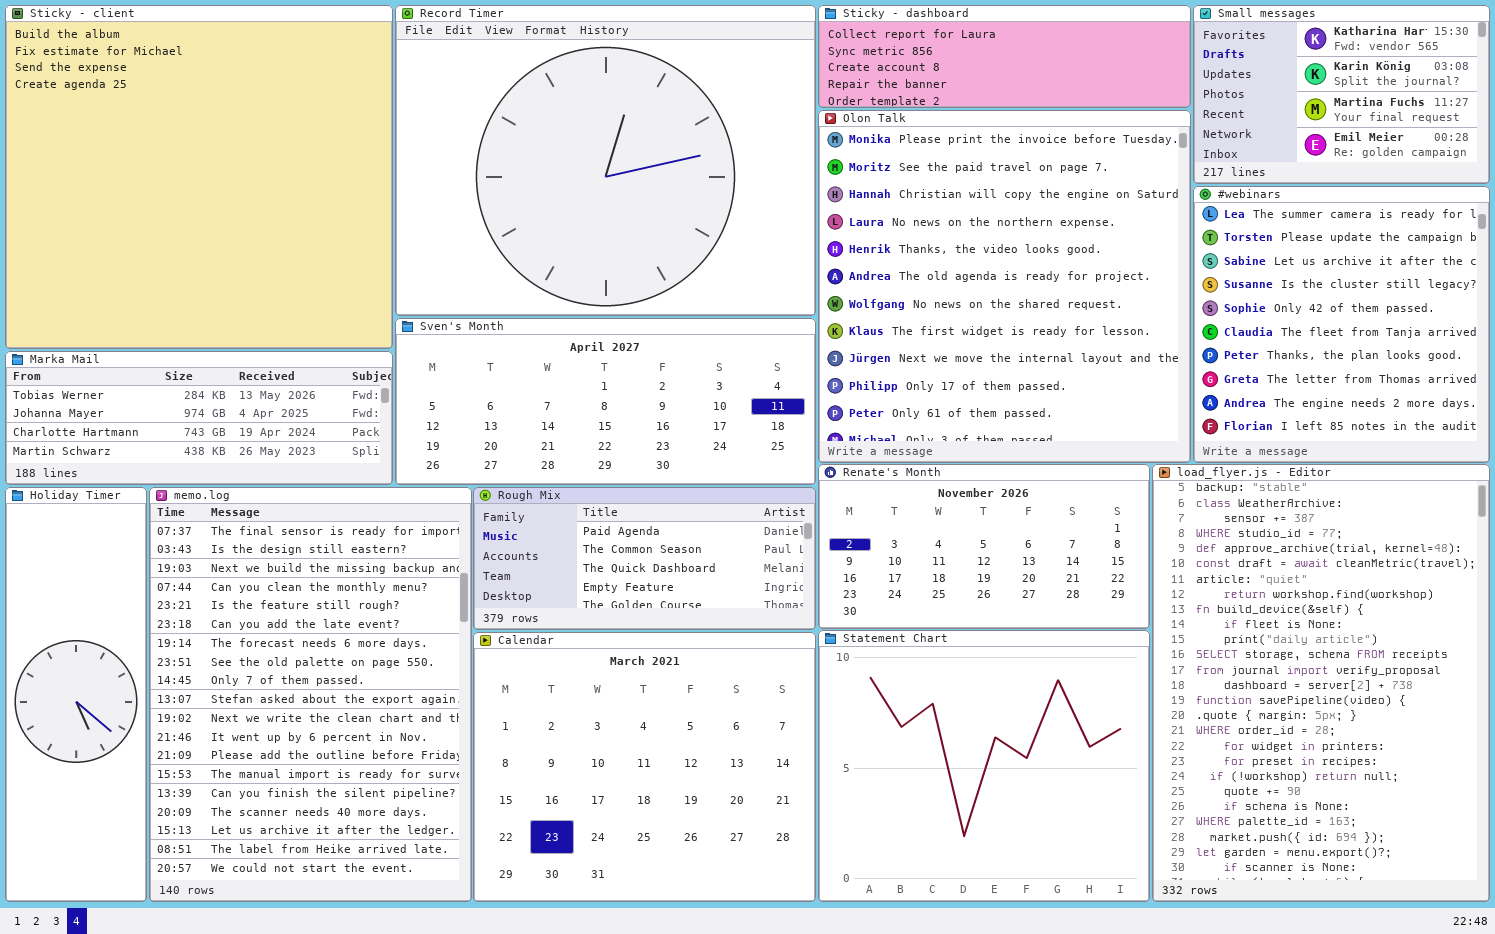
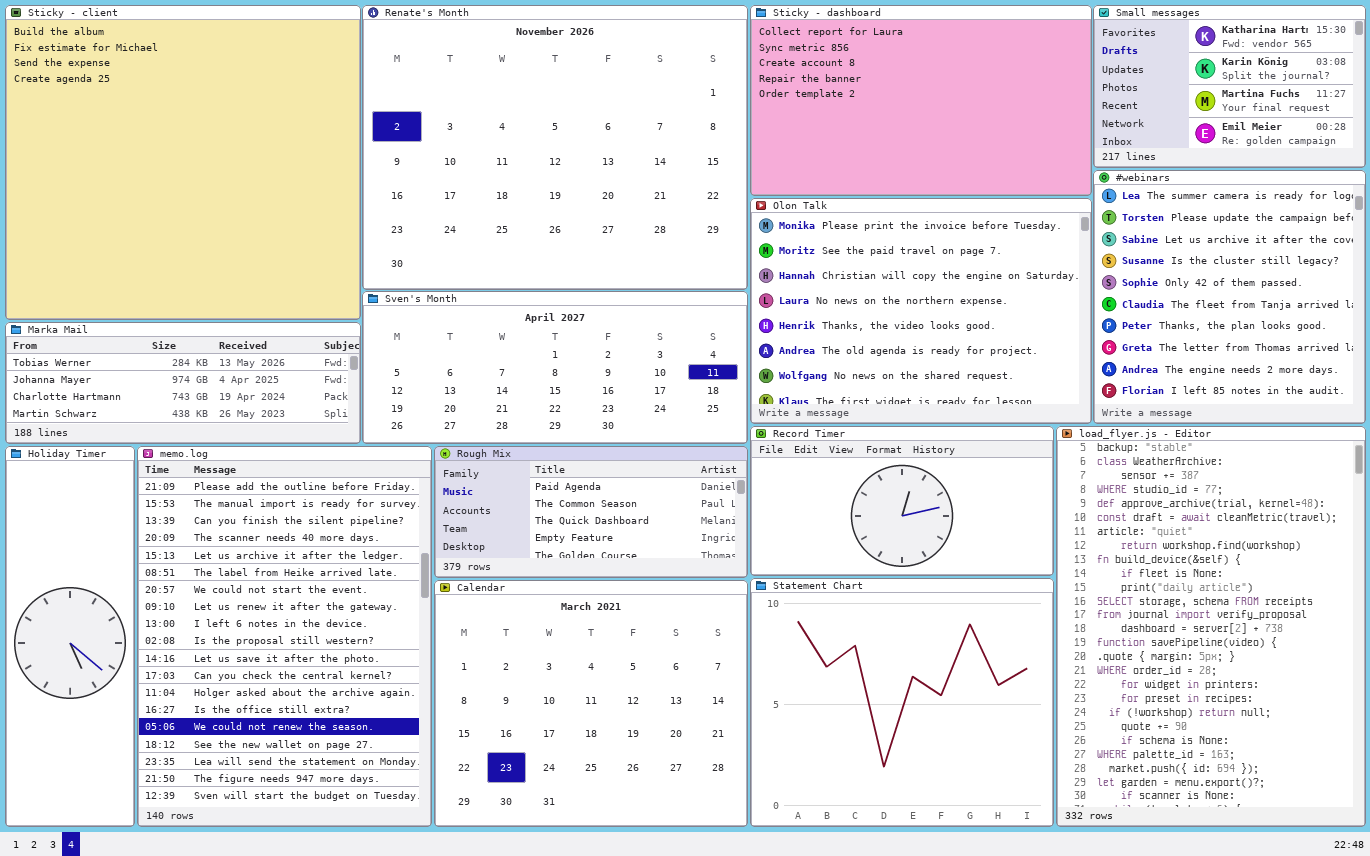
Record Timer: [395,5,816,316] -> [750,426,1054,576], moved, resized
Sticky - dashboard: [818,5,1191,108] -> [750,5,1092,196], resized
Olon Talk: [818,110,1191,463] -> [750,198,1092,424], resized
Renate's Month: [818,464,1150,629] -> [362,5,748,290], moved, resized
memo.log: [149,487,472,902] -> [137,446,432,827], scrolled down 12 rows

